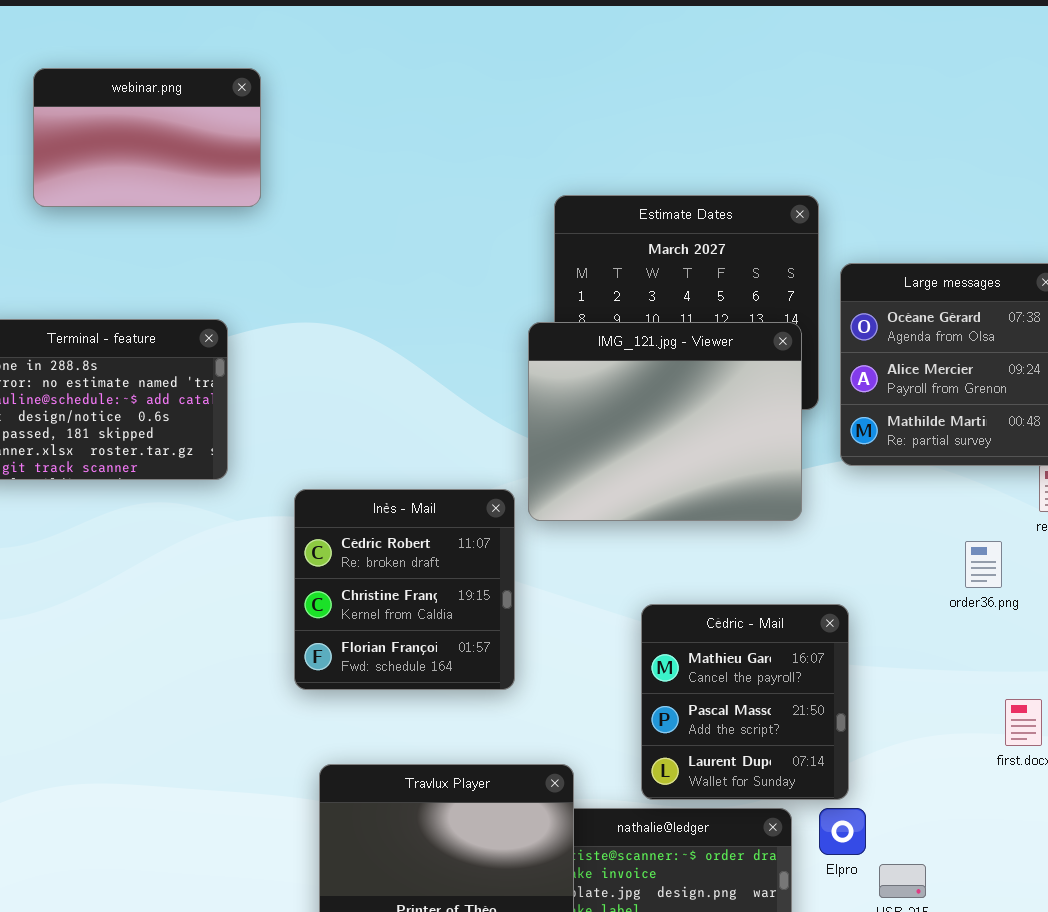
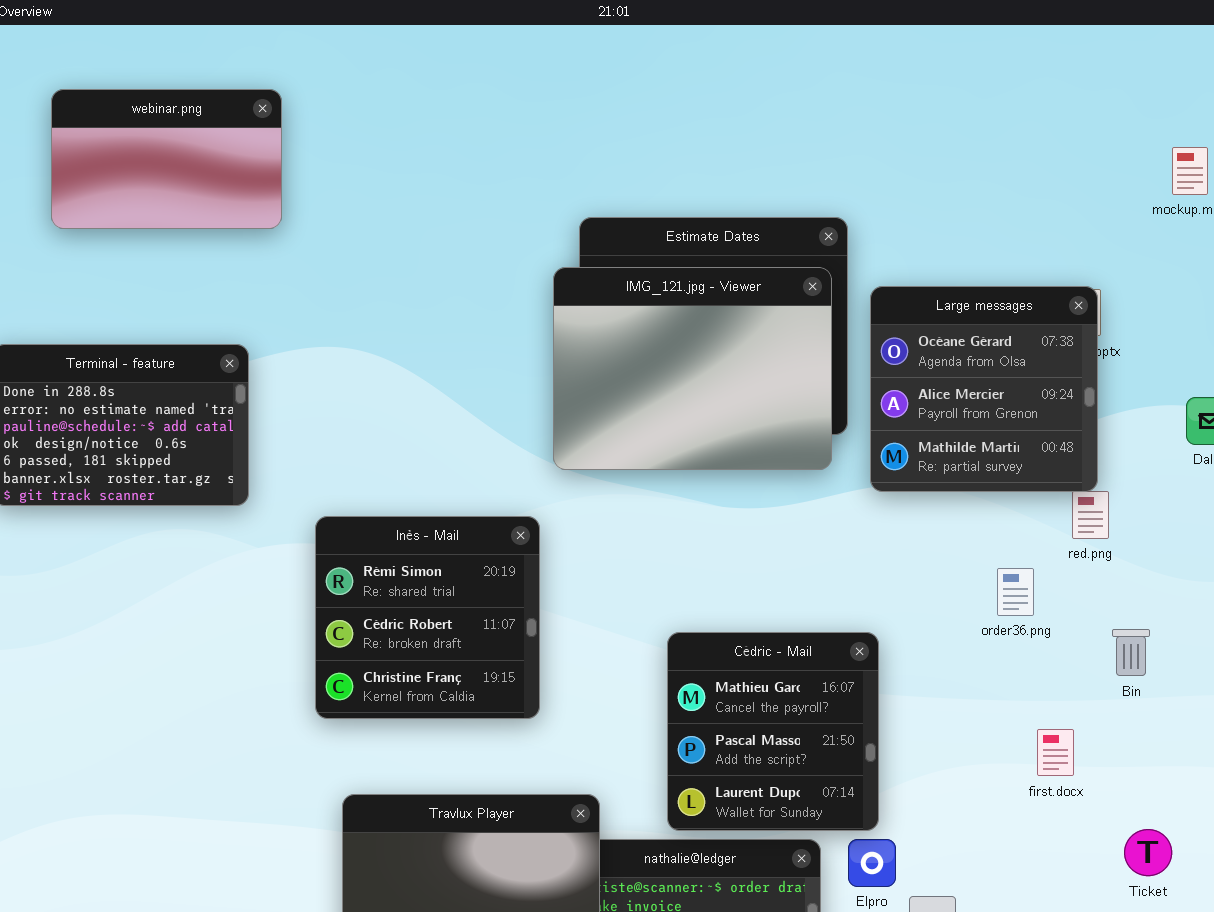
IMG_121.jpg - Viewer: [528,322,802,521] -> [553,267,832,470], moved
Inès - Mail: [294,489,515,690] -> [315,516,540,719], scrolled up 1 row

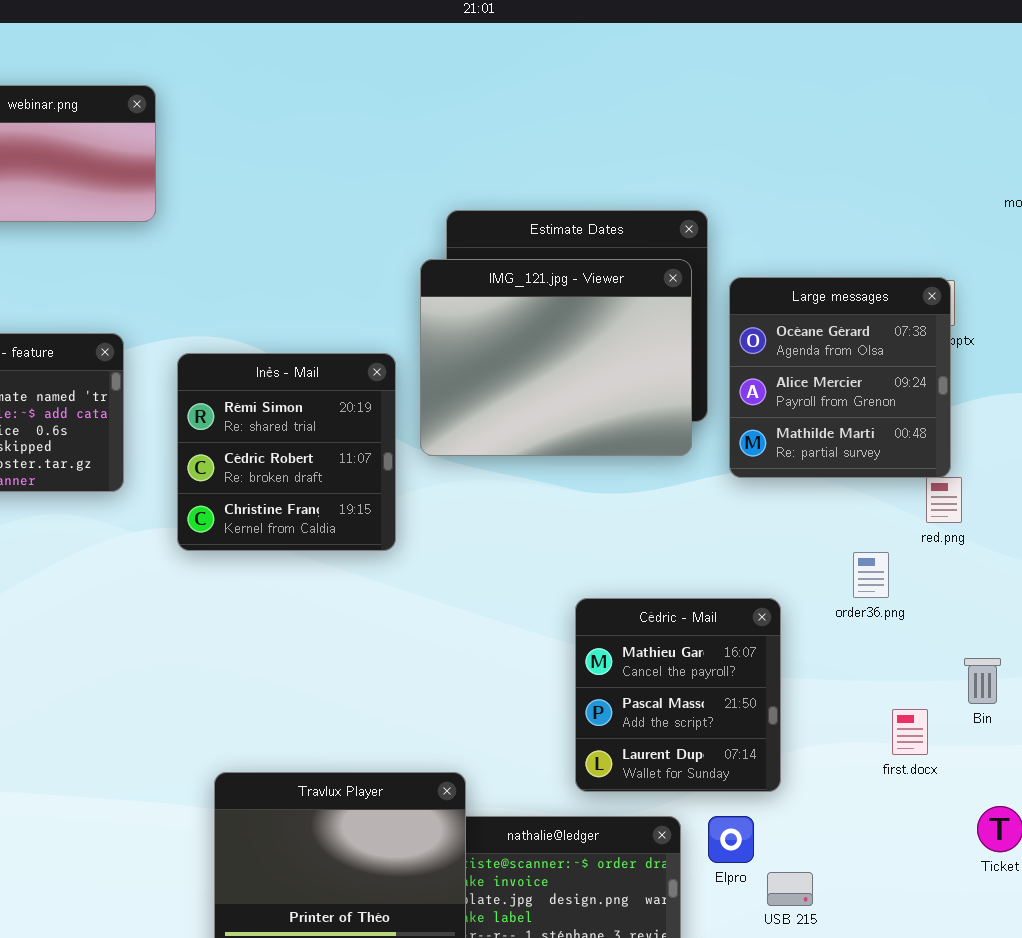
Inès - Mail: [315,516,540,719] -> [177,353,396,551], moved
Bin: [1112,629,1150,676] -> [964,658,1001,704], moved
Cédric - Mail: [667,632,879,831] -> [575,598,781,792], moved

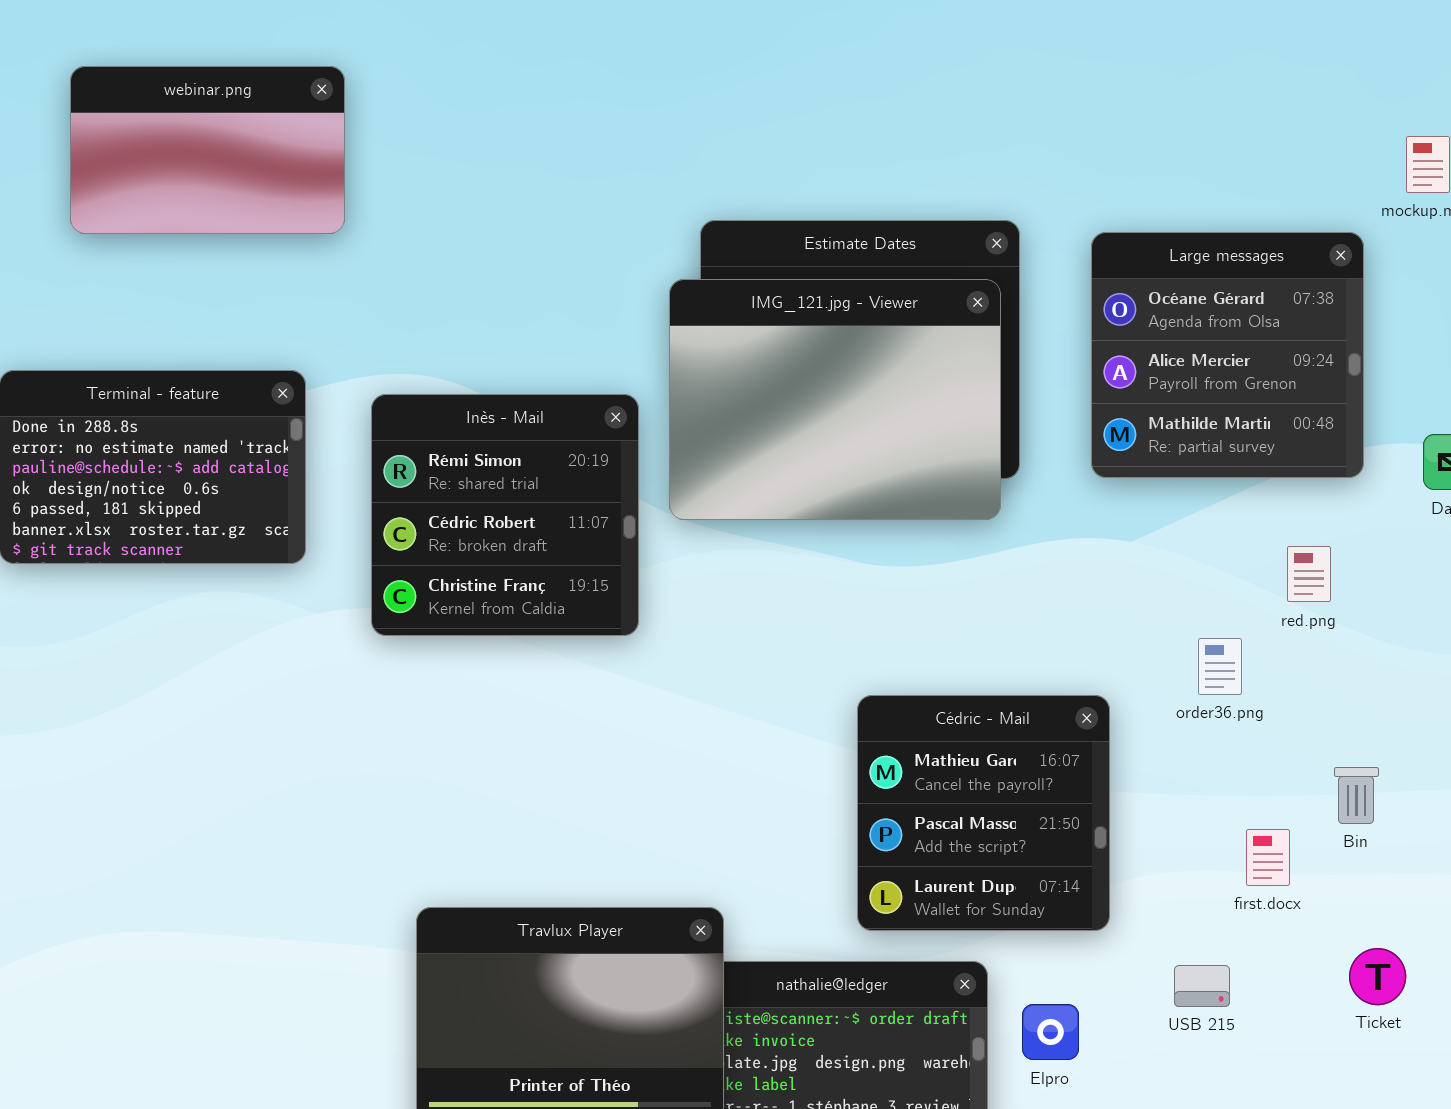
Large messages: [729,277,951,478] -> [1091,232,1364,478], moved
Elpro: [708,816,754,863] -> [1022,1004,1079,1060], moved
USB 215: [767,872,813,906] -> [1174,965,1230,1007], moved

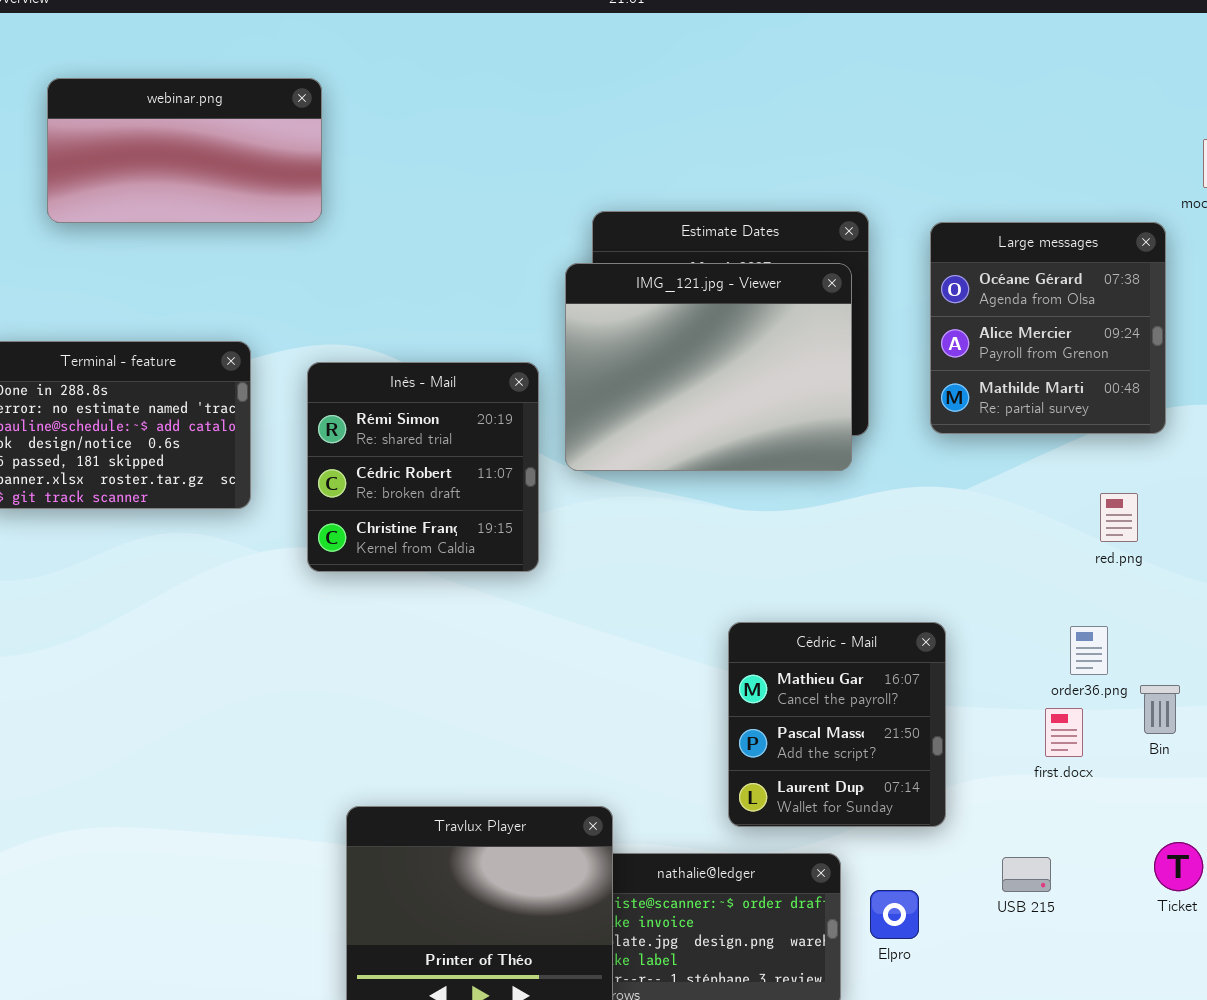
webinar.png: [70,66,345,234] -> [47,78,322,223], resized
order36.png: [1198,638,1242,695] -> [1070,626,1108,675], moved
first.docx: [1246,829,1290,886] -> [1045,708,1083,757], moved

